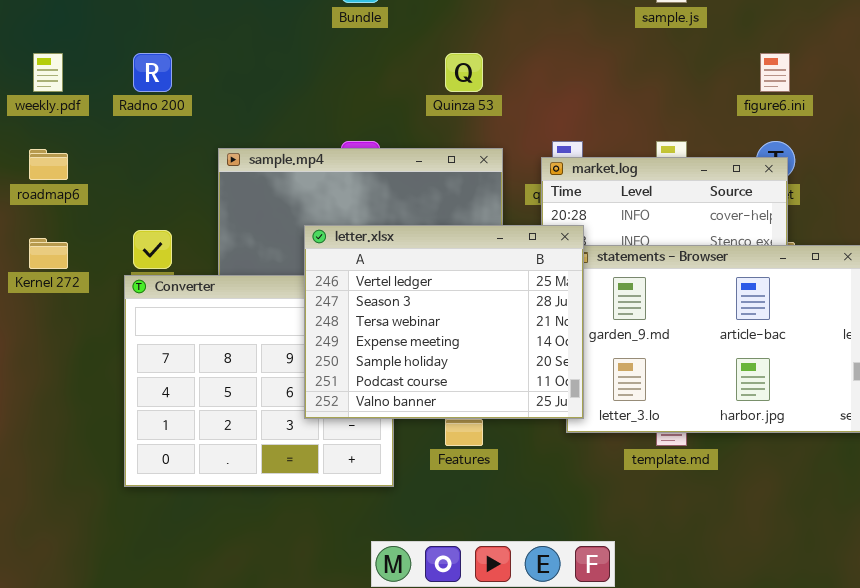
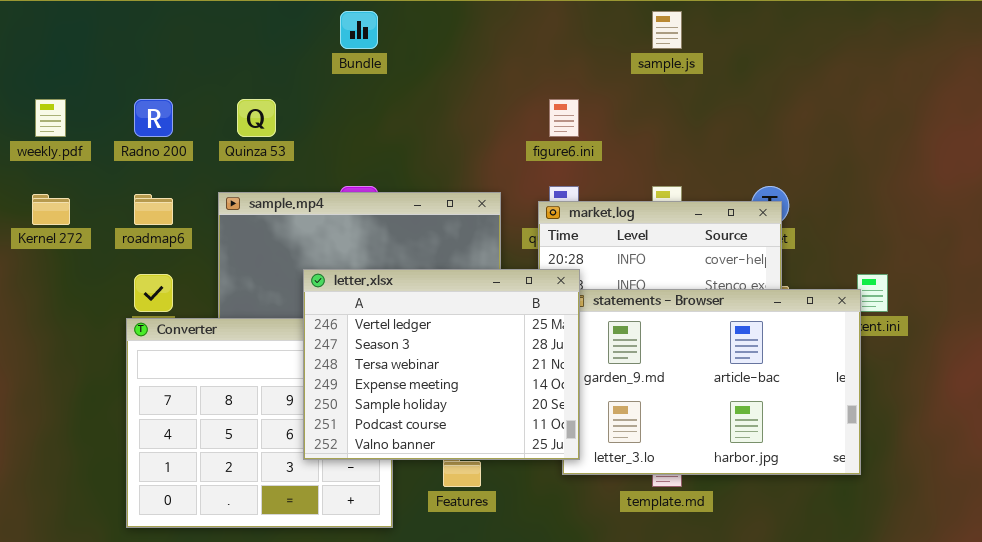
Quinza 53: [445,53,483,92] -> [237,99,276,137], moved
figure6.ini: [760,53,790,92] -> [549,99,579,137], moved
roadmap6: [29,149,68,180] -> [134,194,173,225], moved
Kernel 272: [29,238,68,269] -> [32,194,70,225], moved

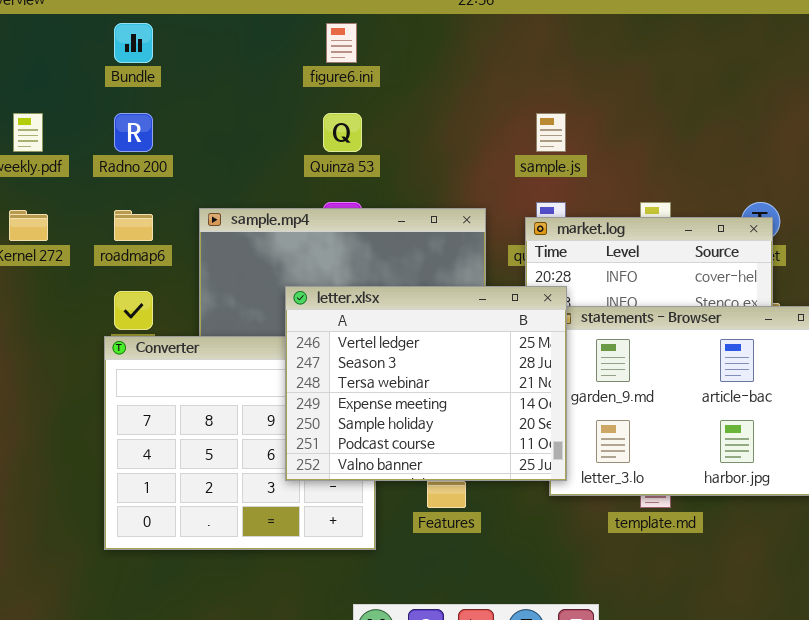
Bundle: [340,11,378,49] -> [114,23,153,63], moved
sample.js: [652,11,682,49] -> [536,113,566,152], moved
Quinza 53: [237,99,276,137] -> [323,113,362,152], moved
figure6.ini: [549,99,579,137] -> [326,23,357,63], moved

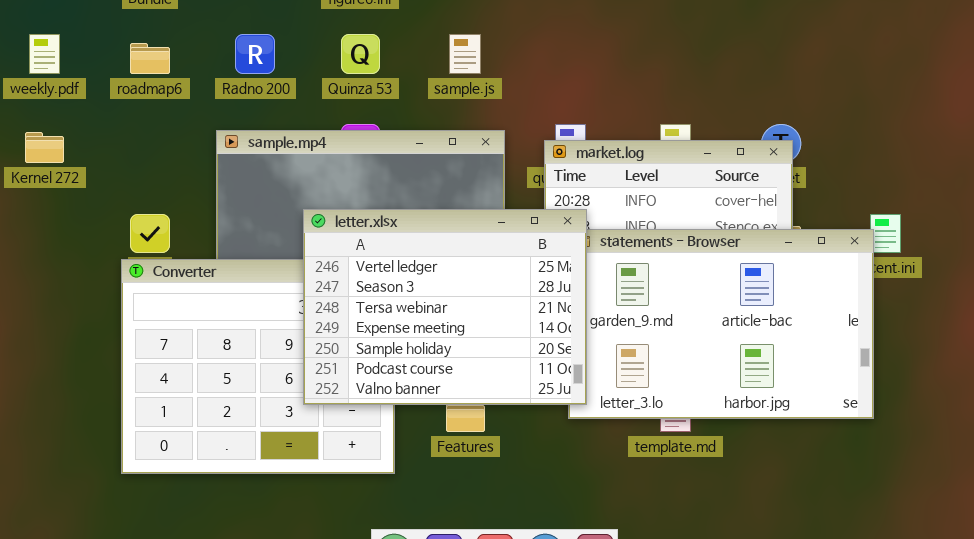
Radno 200: [114,113,153,152] -> [235,34,275,74], moved
sample.js: [536,113,566,152] -> [449,34,481,74], moved
roadmap6: [114,210,153,241] -> [130,43,170,74], moved

